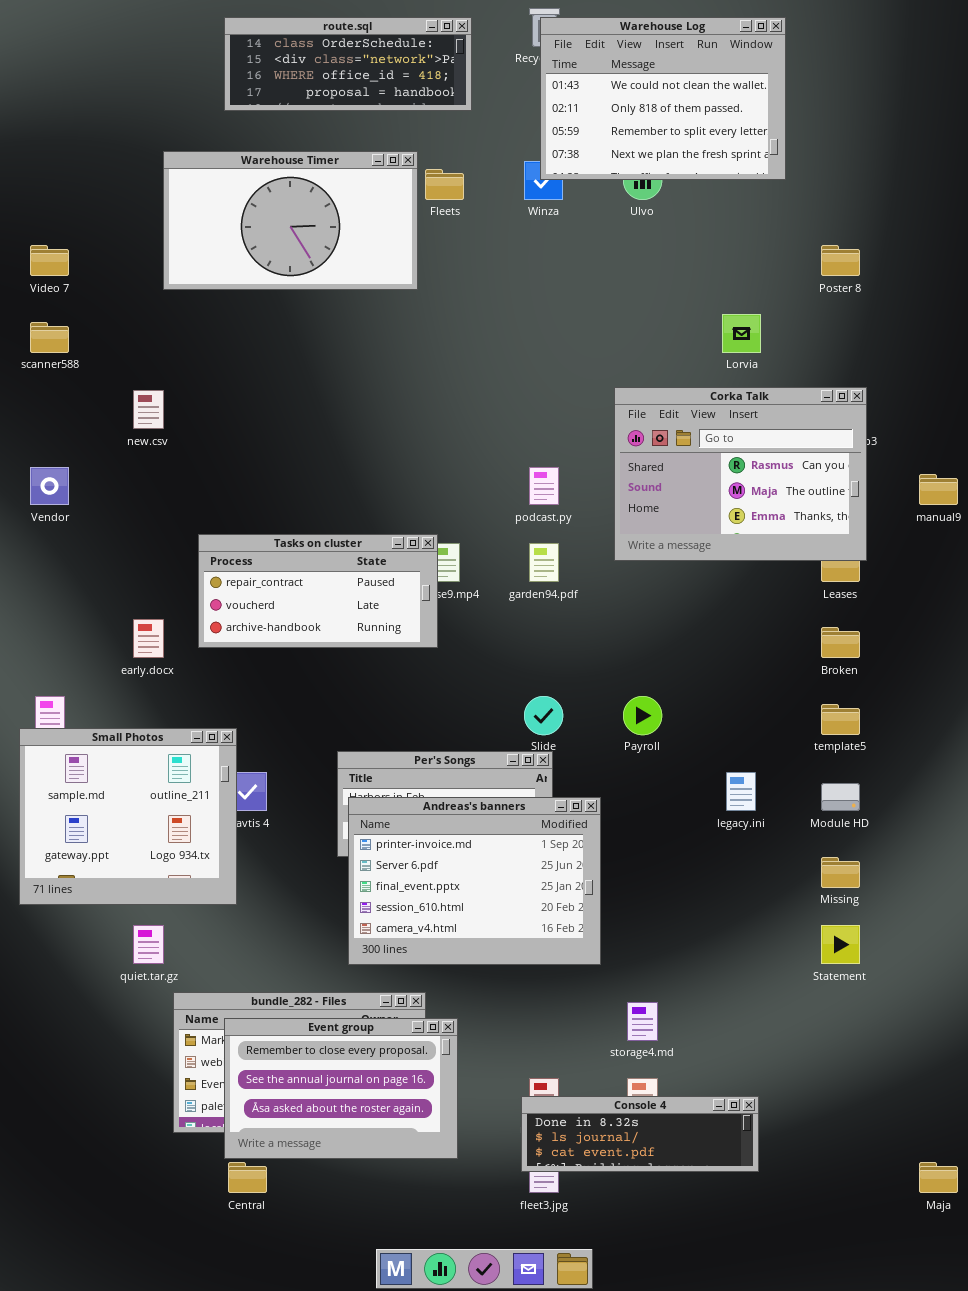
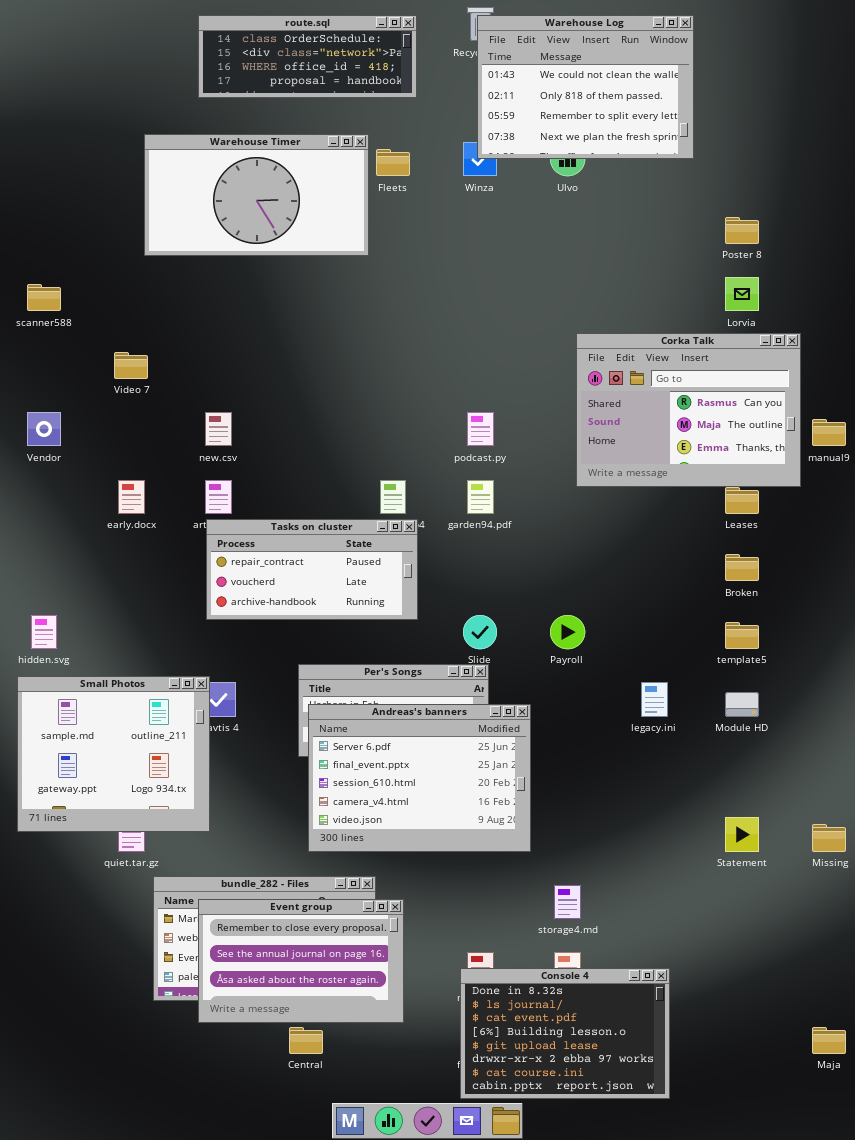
Video 7: [30,245,69,276] -> [114,352,148,379], moved
Lorvia: [722,314,761,353] -> [725,277,759,311], moved
Corka Talk: [614,387,867,561] -> [576,333,801,487], moved
new.csv: [133,390,164,429] -> [205,412,232,446], moved
Tasks on cluster: [198,534,438,648] -> [206,519,418,620], moved
early.docx: [133,619,164,658] -> [118,480,145,514], moved
Small Photos: [19,728,237,905] -> [17,676,210,832], moved
Andreas's banners: [348,797,601,965] -> [308,704,531,852], scrolled down 1 row
Missing: [821,857,860,888] -> [812,824,846,852], moved
Console 4: [521,1096,759,1172] -> [460,968,670,1099], resized
Central: [228,1162,267,1193] -> [289,1027,323,1054], moved

